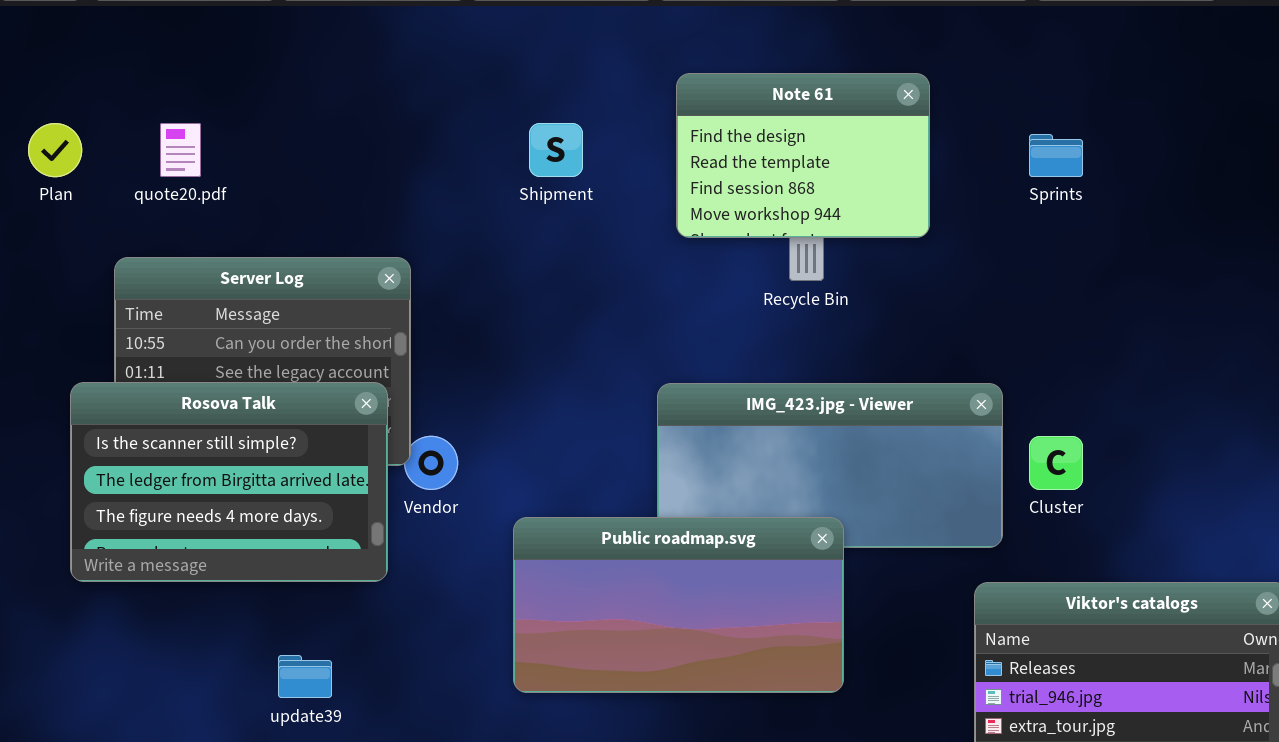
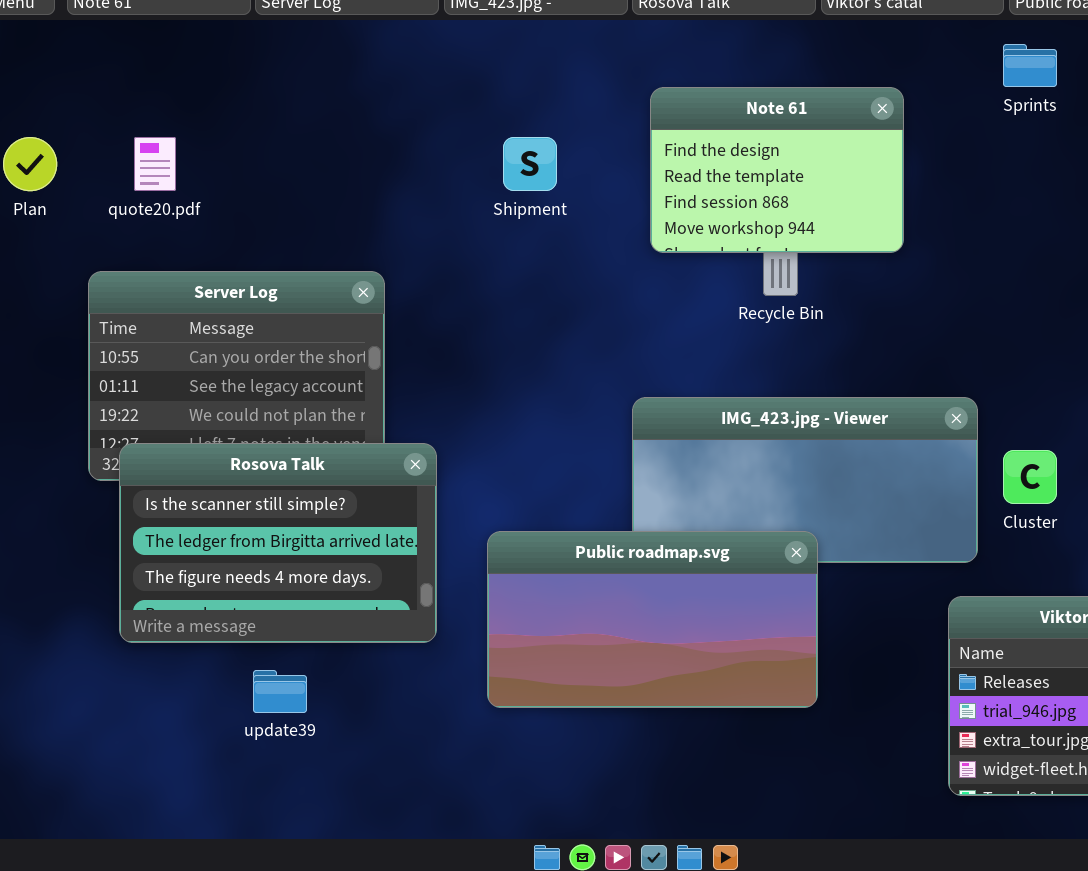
Sprints: [1029,134,1083,177] -> [1003,44,1057,87], moved
Rosova Talk: [70,382,388,582] -> [119,443,437,643], moved

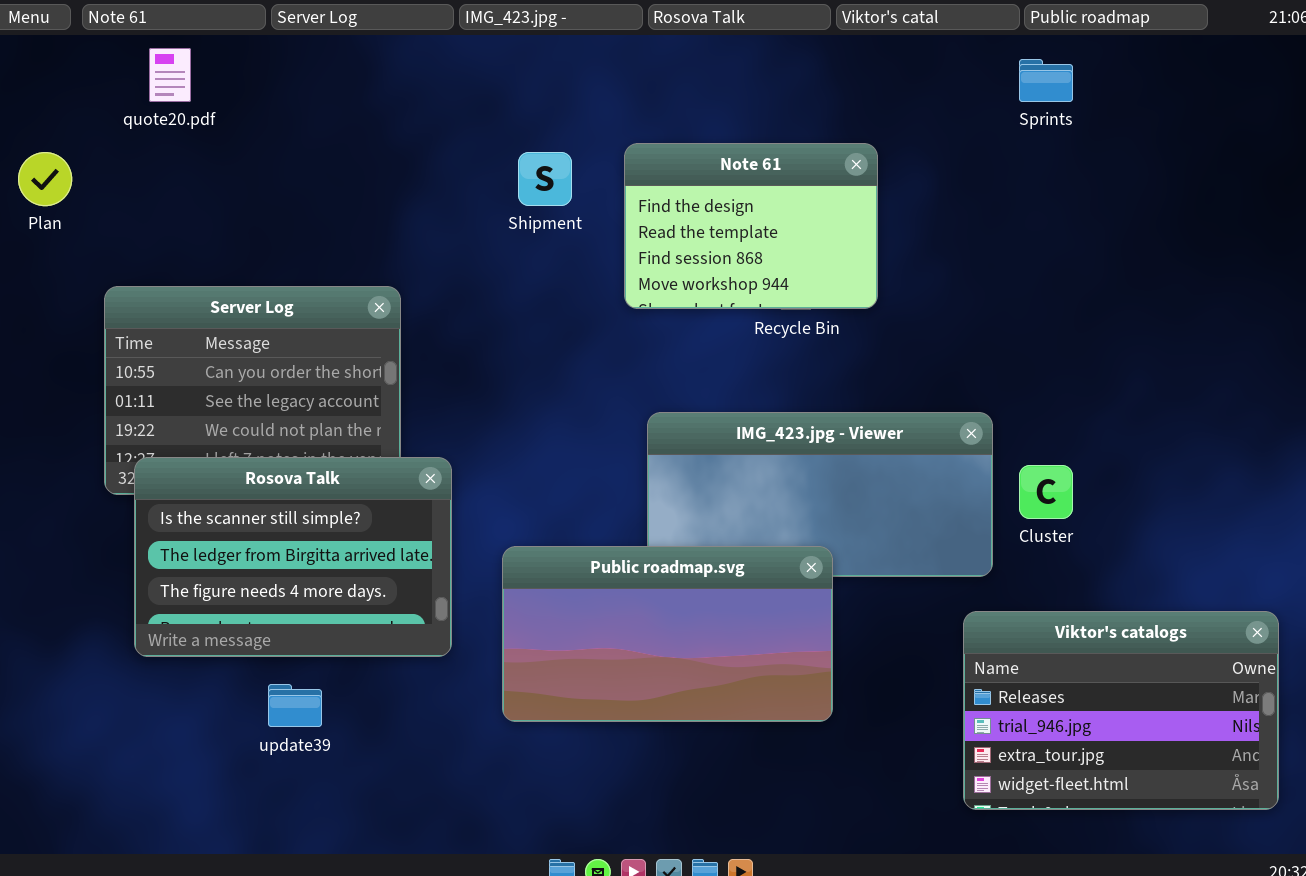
Note 61: [650,87,904,253] -> [624,143,878,309], moved
quote20.pdf: [134,137,176,191] -> [149,48,191,102], moved

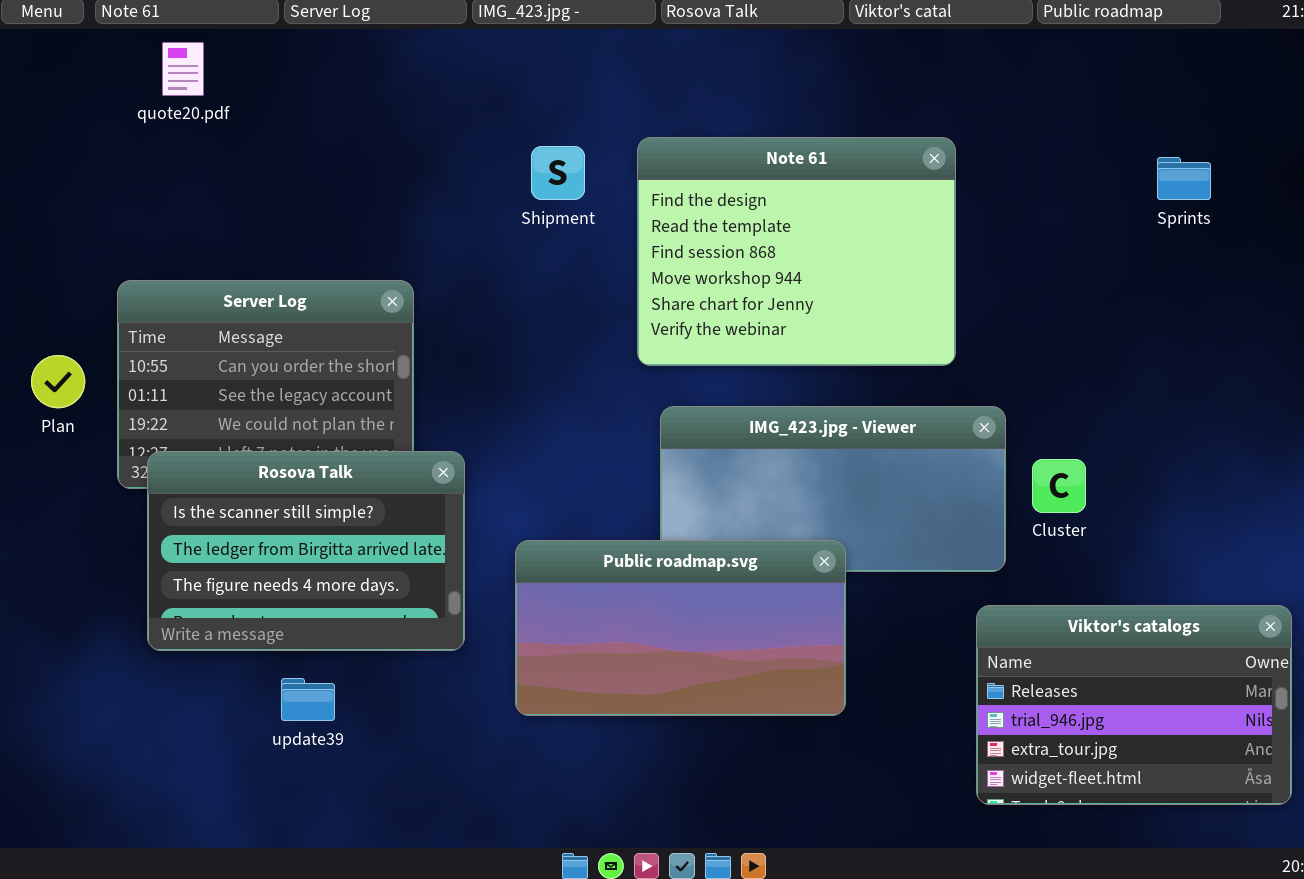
Sprints: [1019,59,1073,102] -> [1157,157,1211,200], moved
Note 61: [624,143,878,309] -> [637,137,956,366], resized
Plan: [18,152,72,206] -> [31,355,85,408], moved

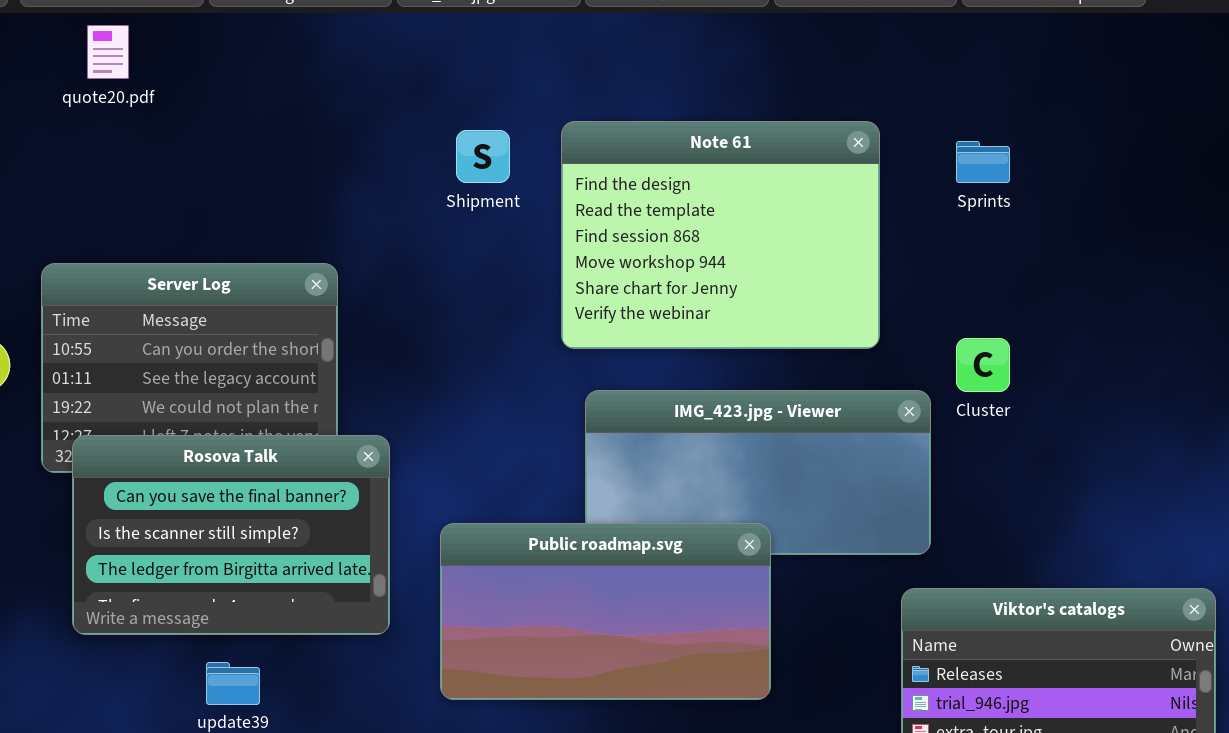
Sprints: [1157,157,1211,200] -> [956,141,1010,183], moved
Rosova Talk: [147,451,465,651] -> [72,435,390,635], scrolled up 1 row
Cluster: [1032,459,1086,513] -> [956,338,1010,392], moved

